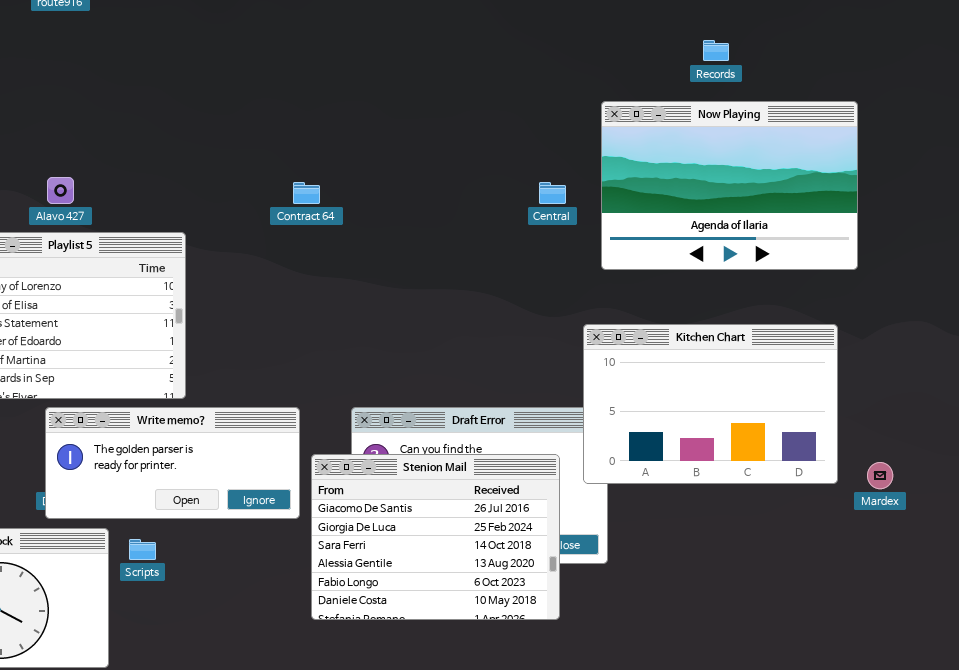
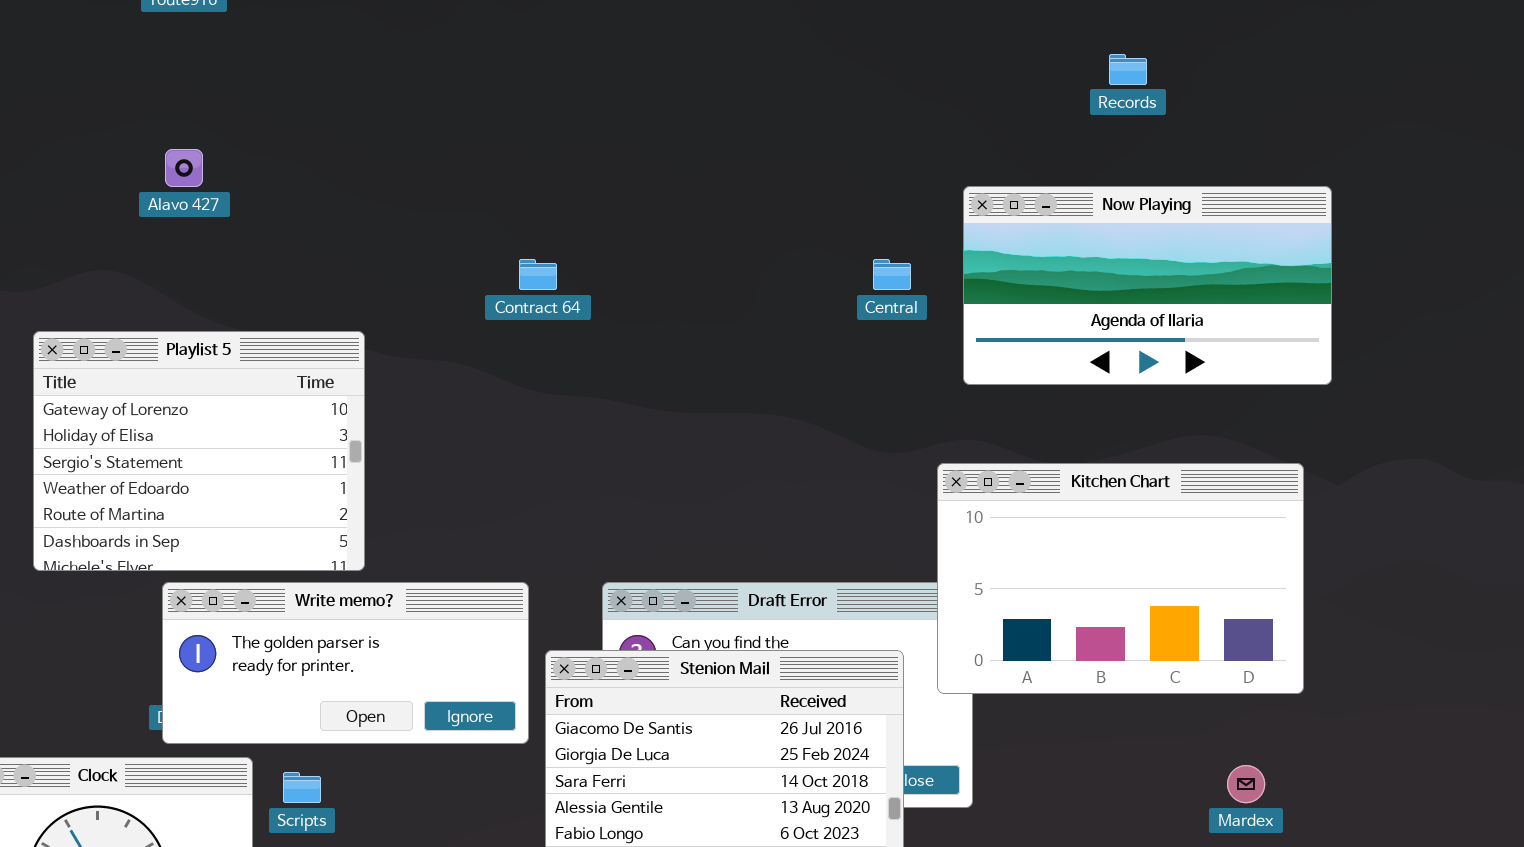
Now Playing: [601,101,858,270] -> [963,186,1332,385], resized
Alavo 427: [47,177,74,204] -> [165,149,203,187], moved
Mardex: [867,462,893,489] -> [1227,765,1265,803], moved

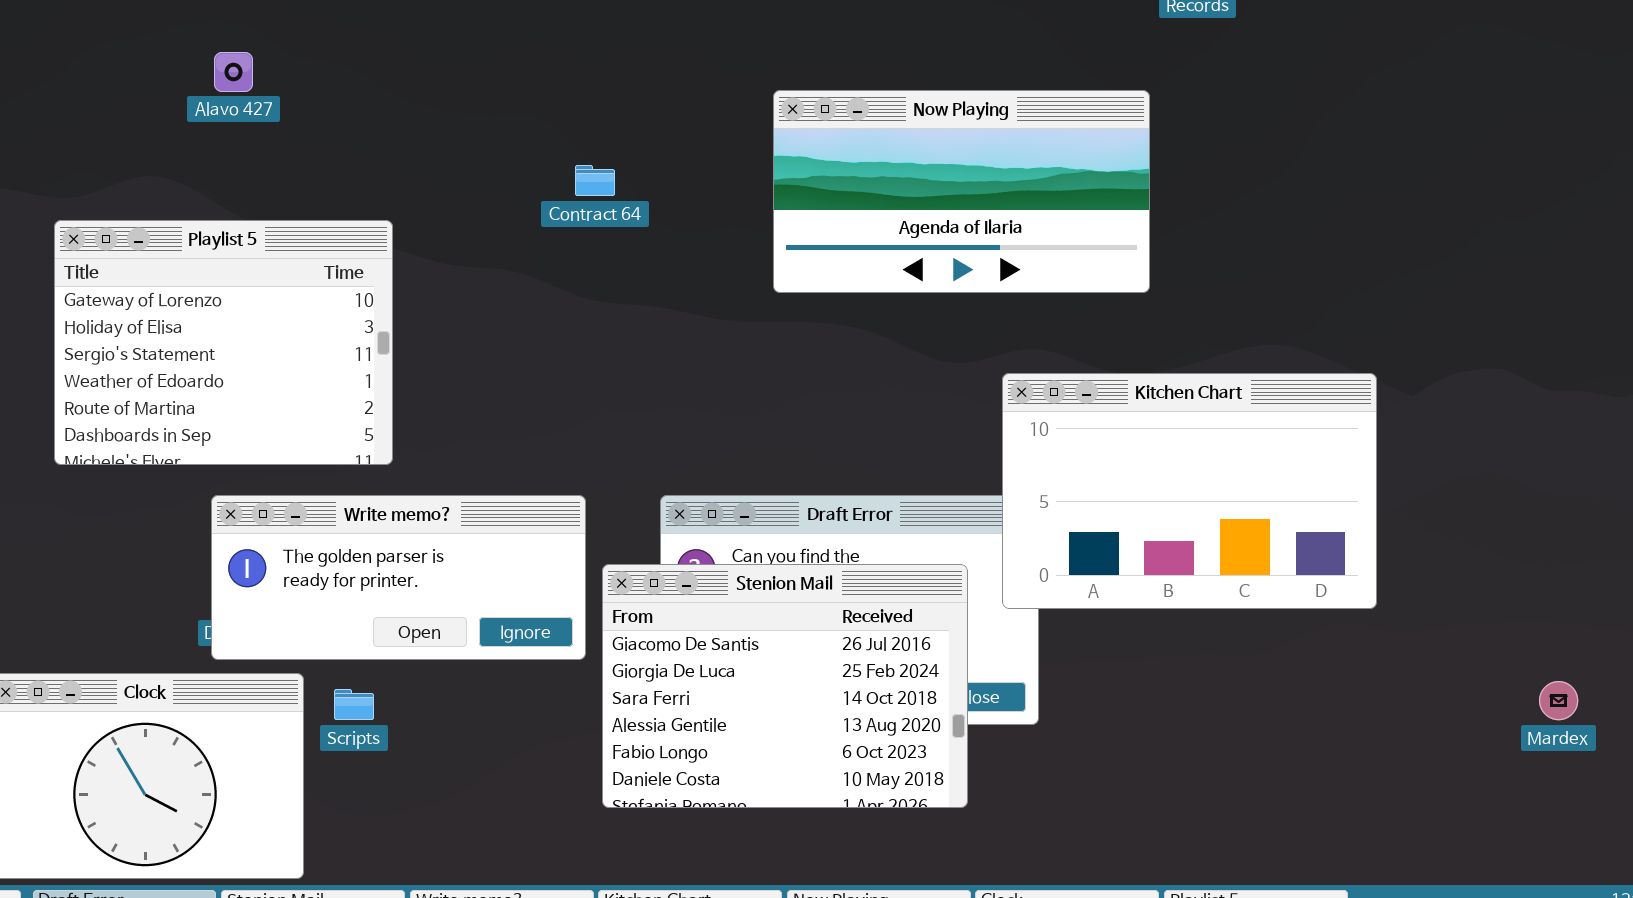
Now Playing: [963,186,1332,385] -> [773,90,1150,293], moved
Playlist 5: [33,331,365,571] -> [54,220,393,465], moved
Mardex: [1227,765,1265,803] -> [1539,681,1578,720], moved

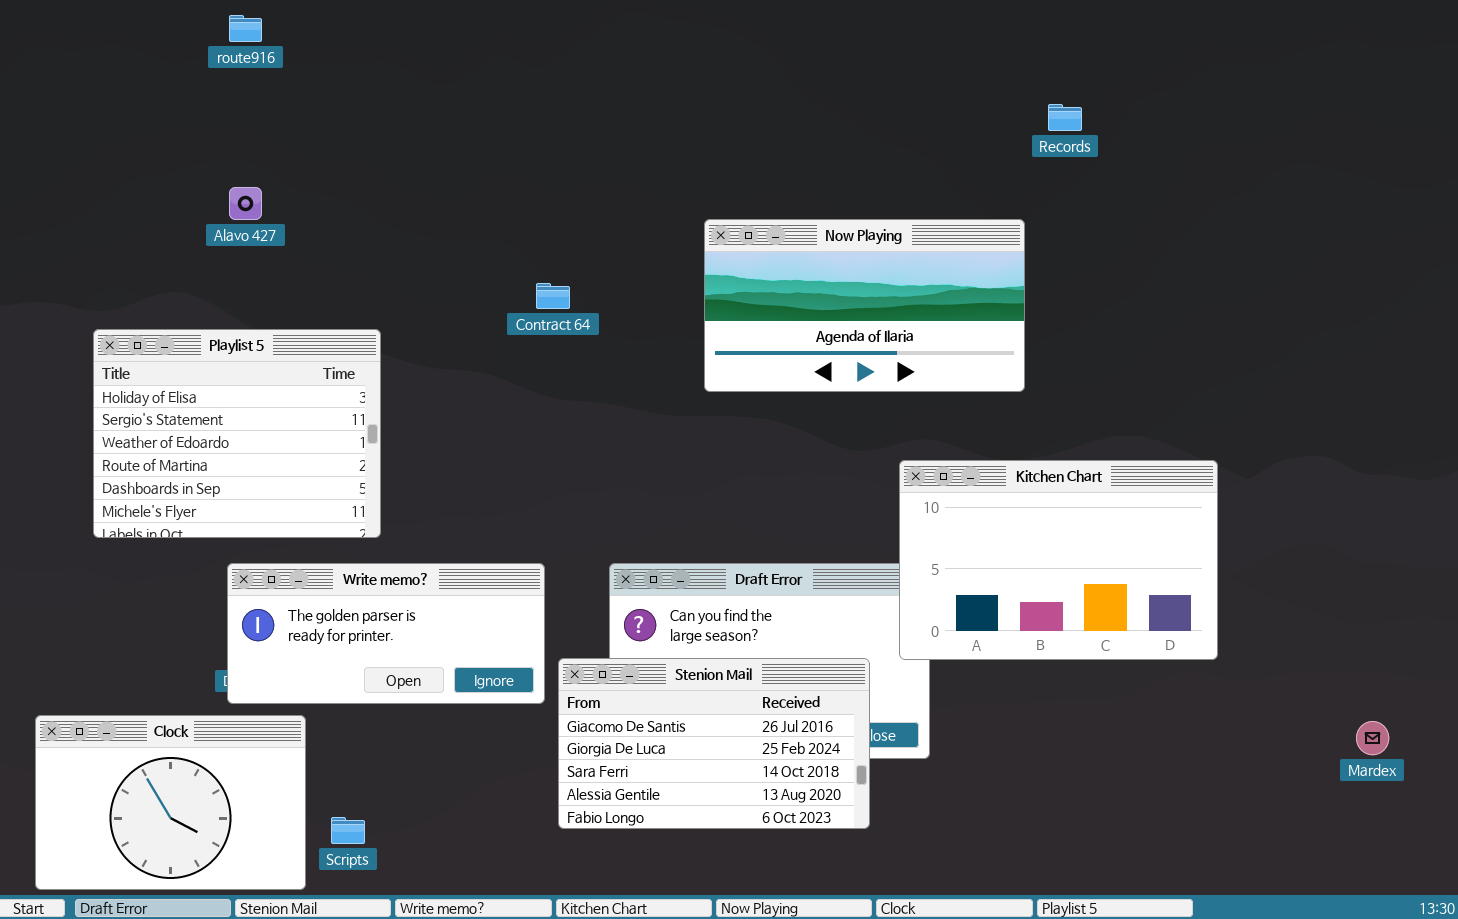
Playlist 5: [54,220,393,465] -> [93,329,381,538], scrolled down 1 row
Stenion Mail: [602,564,968,808] -> [558,658,870,829], resized
Scripts: [334,689,374,720] -> [331,817,365,844], moved

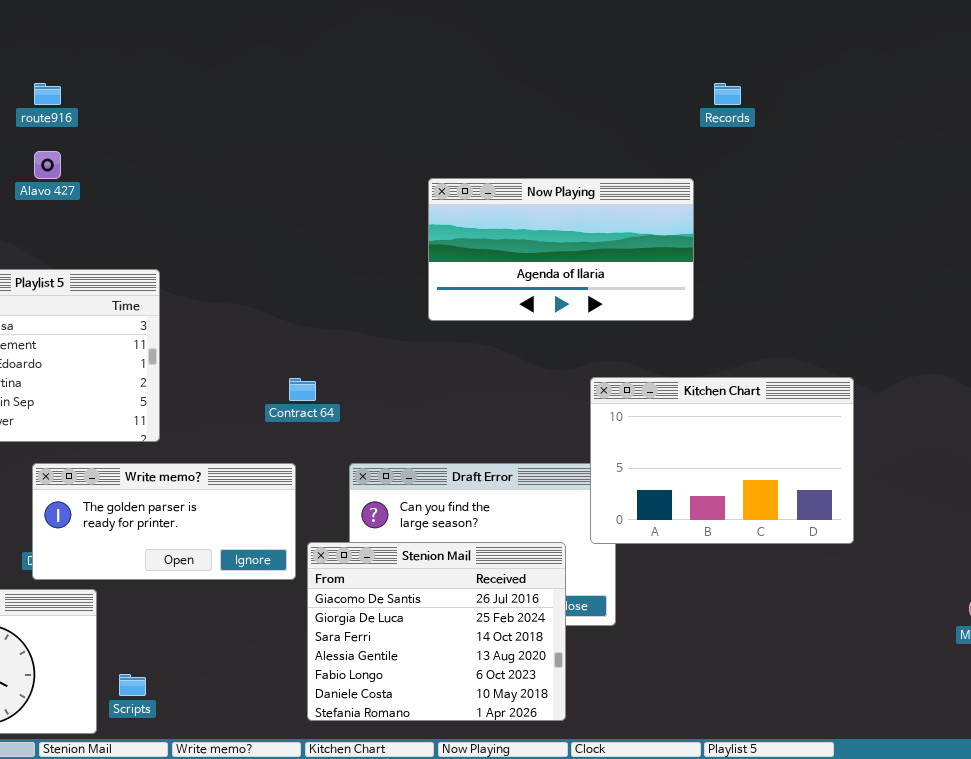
route916: [229,15,262,42] -> [34,83,61,105], moved
Contract 64: [536,283,570,309] -> [289,378,316,401], moved
Stenion Mail: [558,658,870,829] -> [307,542,566,721], resized

